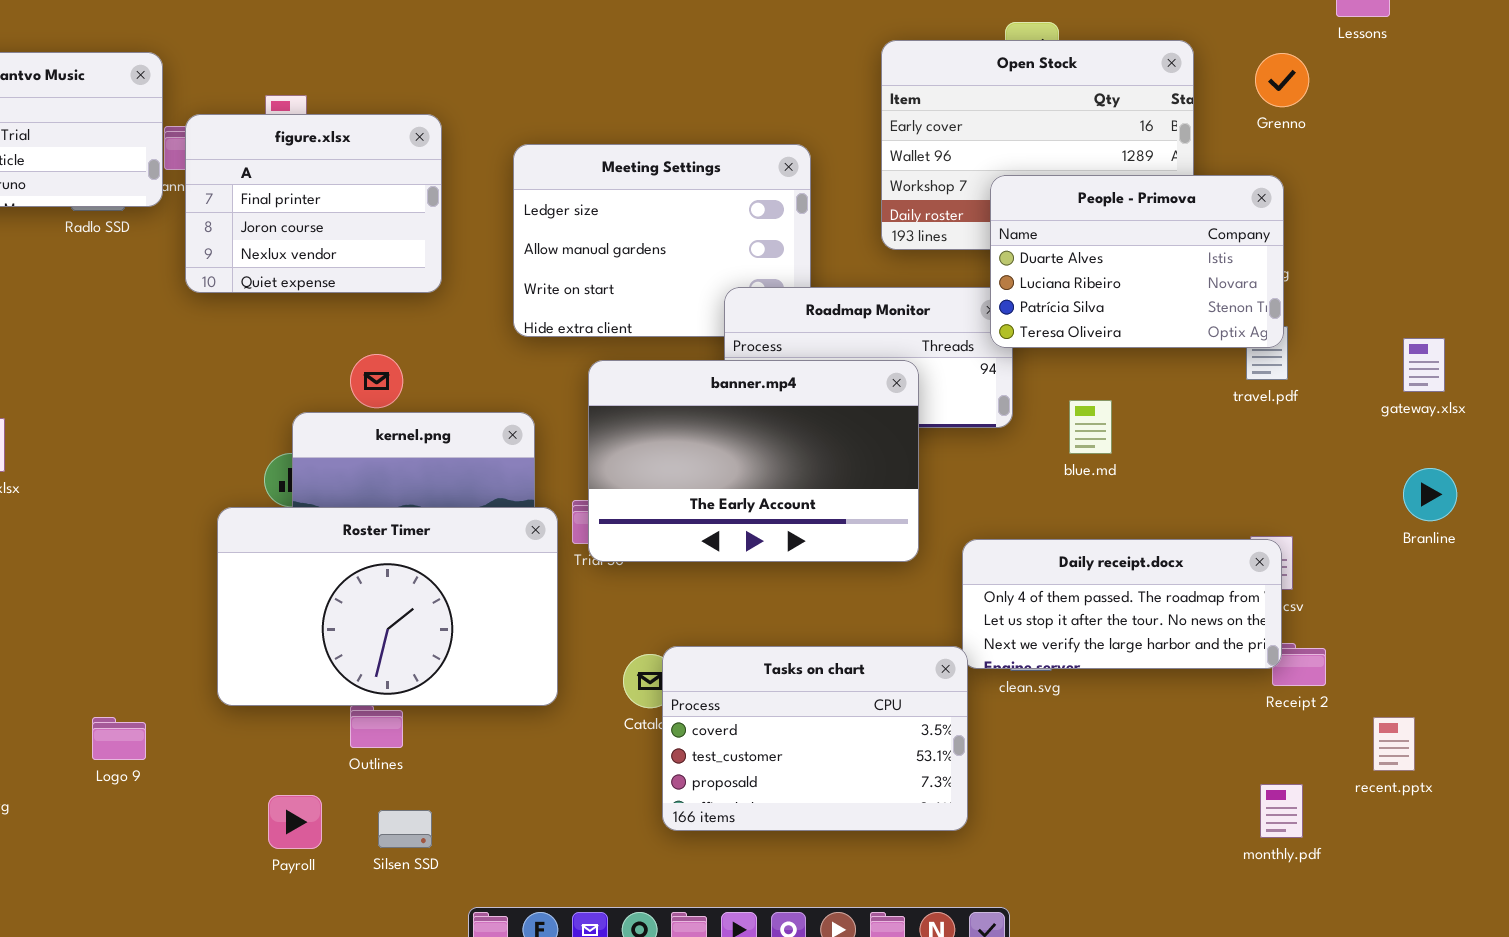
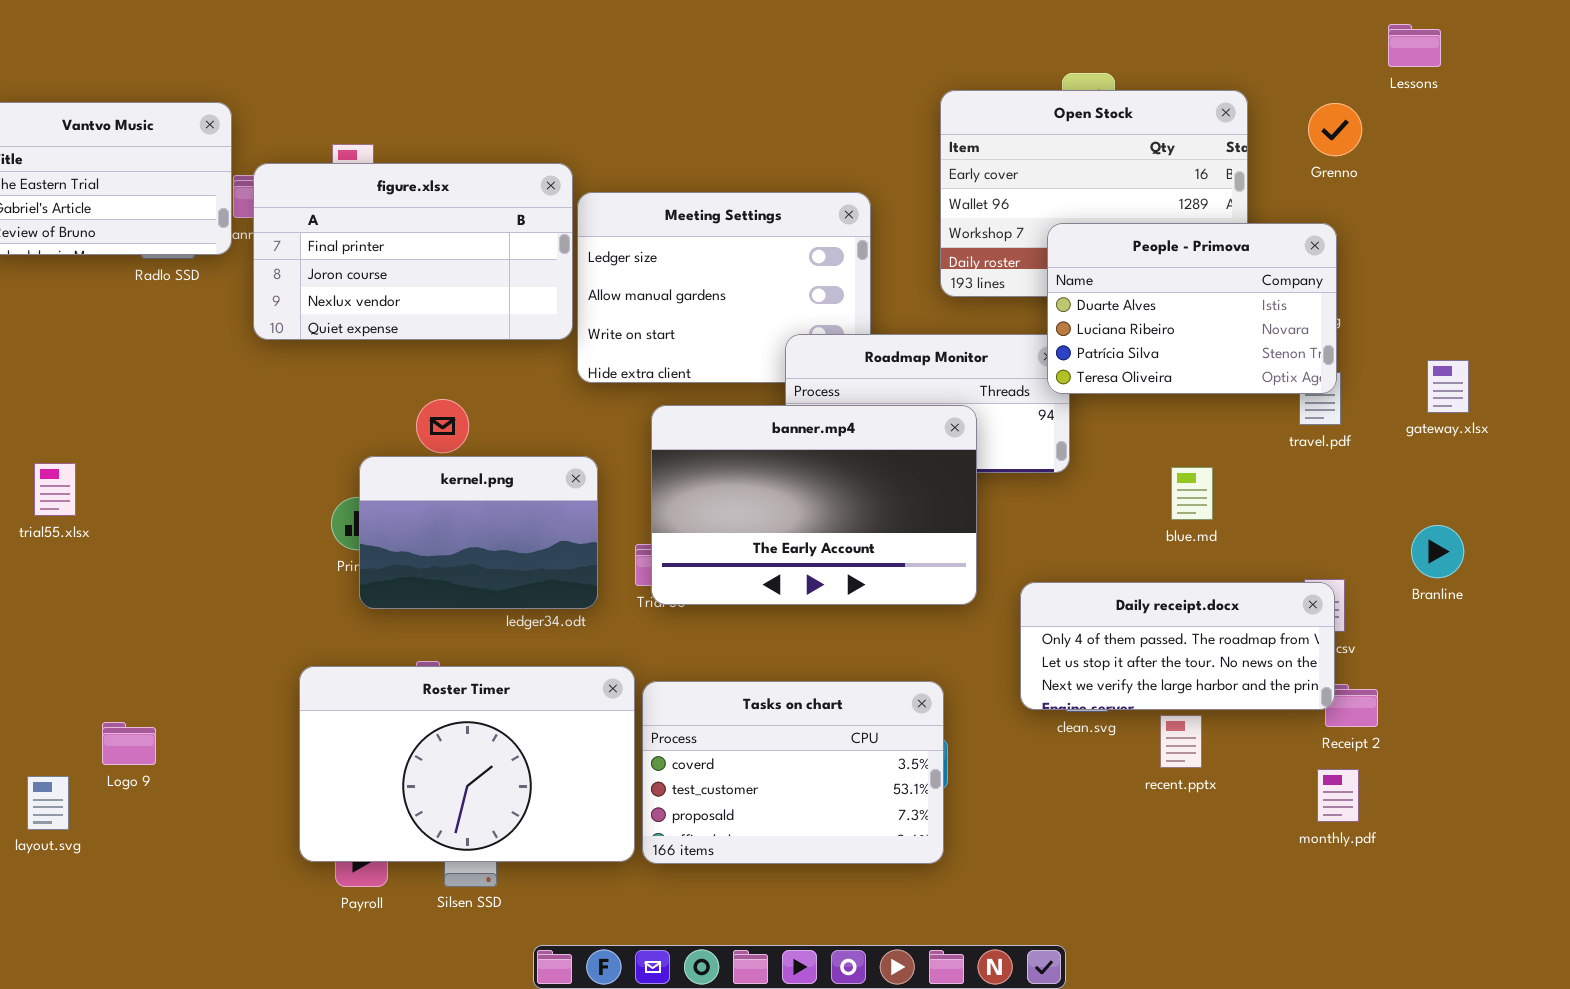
figure.xlsx: [185,114,442,293] -> [253,163,573,340], resized
gateway.xlsx: [1403,338,1445,392] -> [1427,360,1469,413], moved
blue.md: [1069,400,1112,454] -> [1171,467,1213,520], moved
Branline: [1403,468,1457,521] -> [1411,525,1464,578], moved
Roster Timer: [217,507,558,706] -> [299,666,635,862], moved
Tasks on chart: [662,646,968,831] -> [642,681,944,864], moved
Logo 9: [92,717,146,760] -> [102,722,156,765], moved
recent.pptx: [1373,717,1415,771] -> [1160,715,1202,768], moved
monthly.pdf: [1260,784,1303,838] -> [1317,769,1359,822], moved

